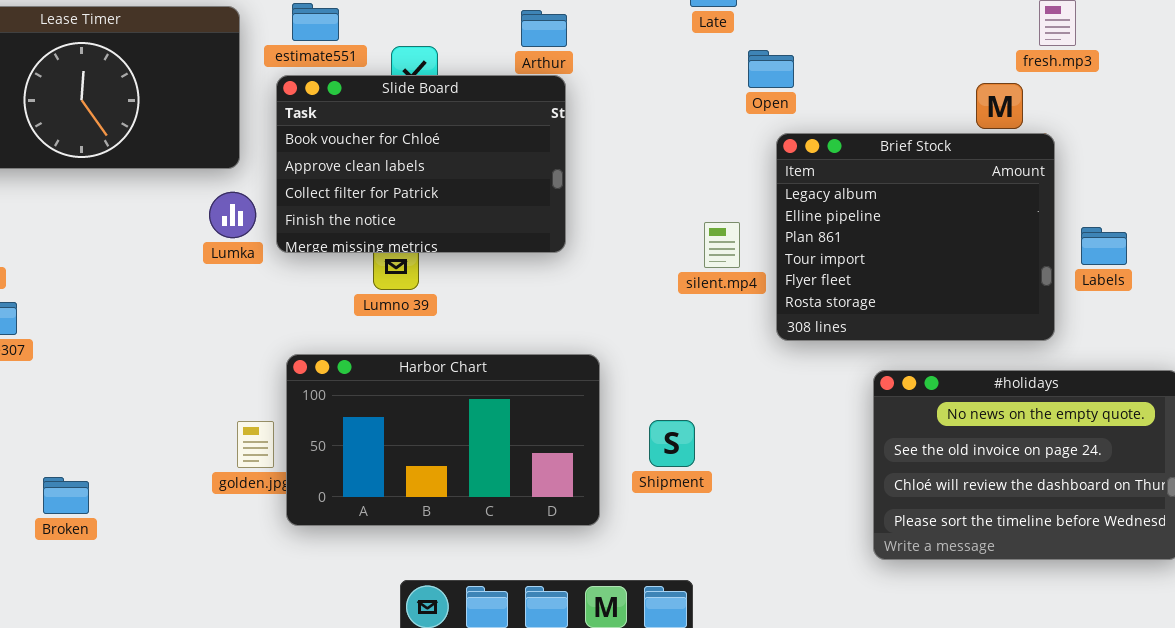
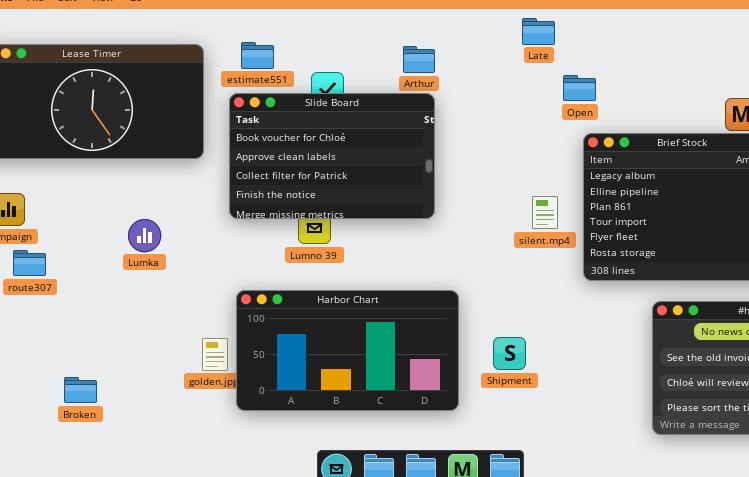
Lumka: [209,192,256,238] -> [128,219,161,252], moved

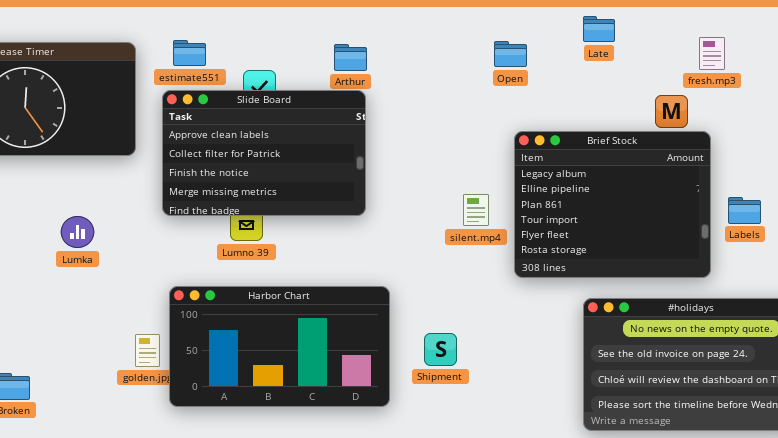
Late: [522,18,555,45] -> [583,16,615,42], moved
Open: [563,75,596,101] -> [494,41,527,67], moved
Slide Board: [229,93,435,219] -> [162,90,366,216], scrolled down 1 row

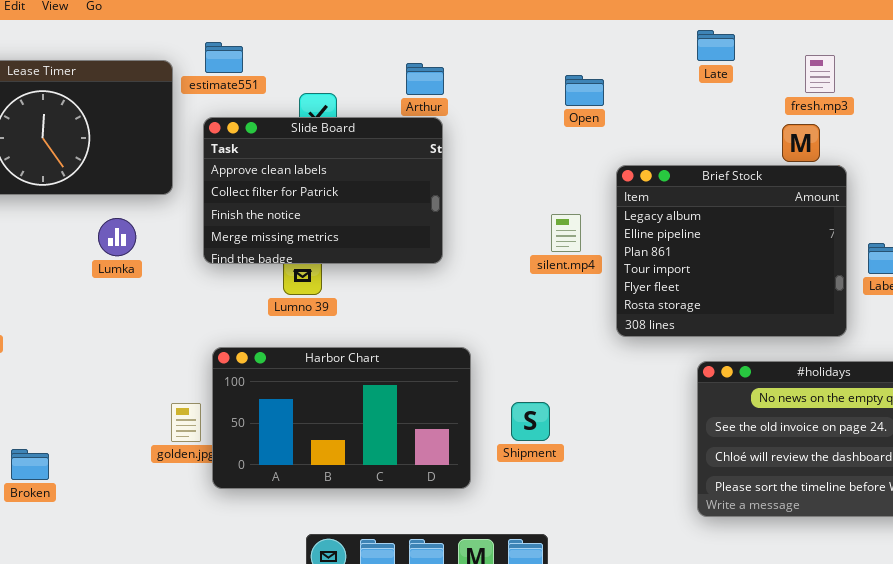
fresh.mp3: [699,37,725,70] -> [805,55,835,93], moved
estimate551: [173,40,206,66] -> [205,42,243,73], moved
Open: [494,41,527,67] -> [565,75,604,106], moved
silent.mp4: [463,194,489,226] -> [551,214,581,252], moved
Lumka: [61,216,94,248] -> [98,218,136,256], moved

